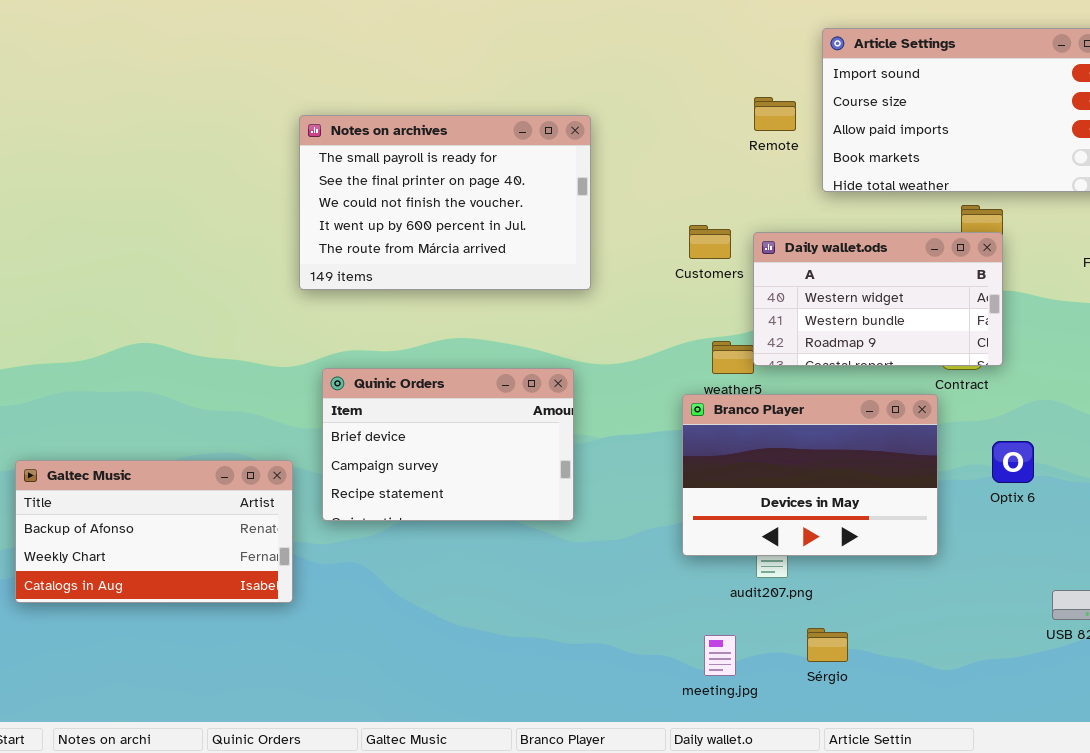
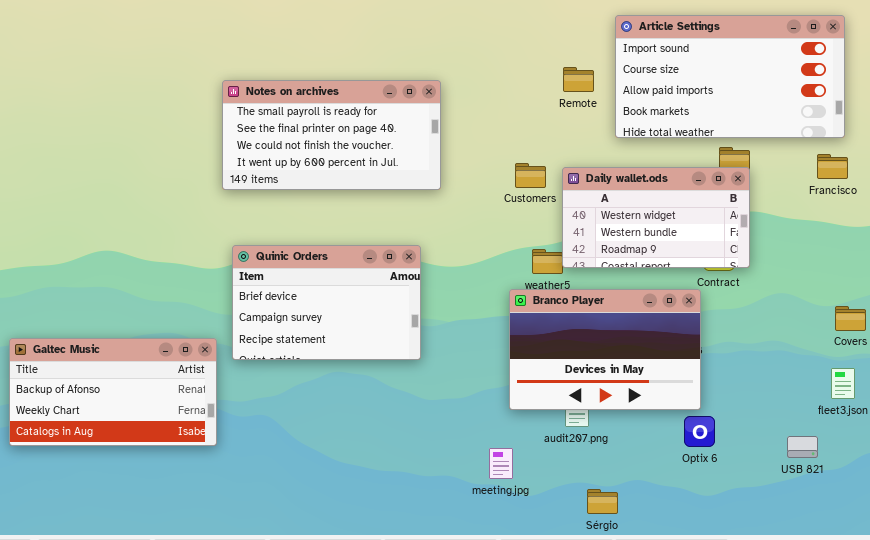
Notes on archives: [299,115,591,290] -> [222,80,441,190], resized
Quinic Orders: [322,368,574,521] -> [232,245,421,360], moved
Optix 6: [992,441,1034,483] -> [684,416,715,447], moved
Sérgio: [807,628,848,662] -> [587,489,618,514], moved
meeting.jpg: [704,635,736,676] -> [489,448,513,479], moved

